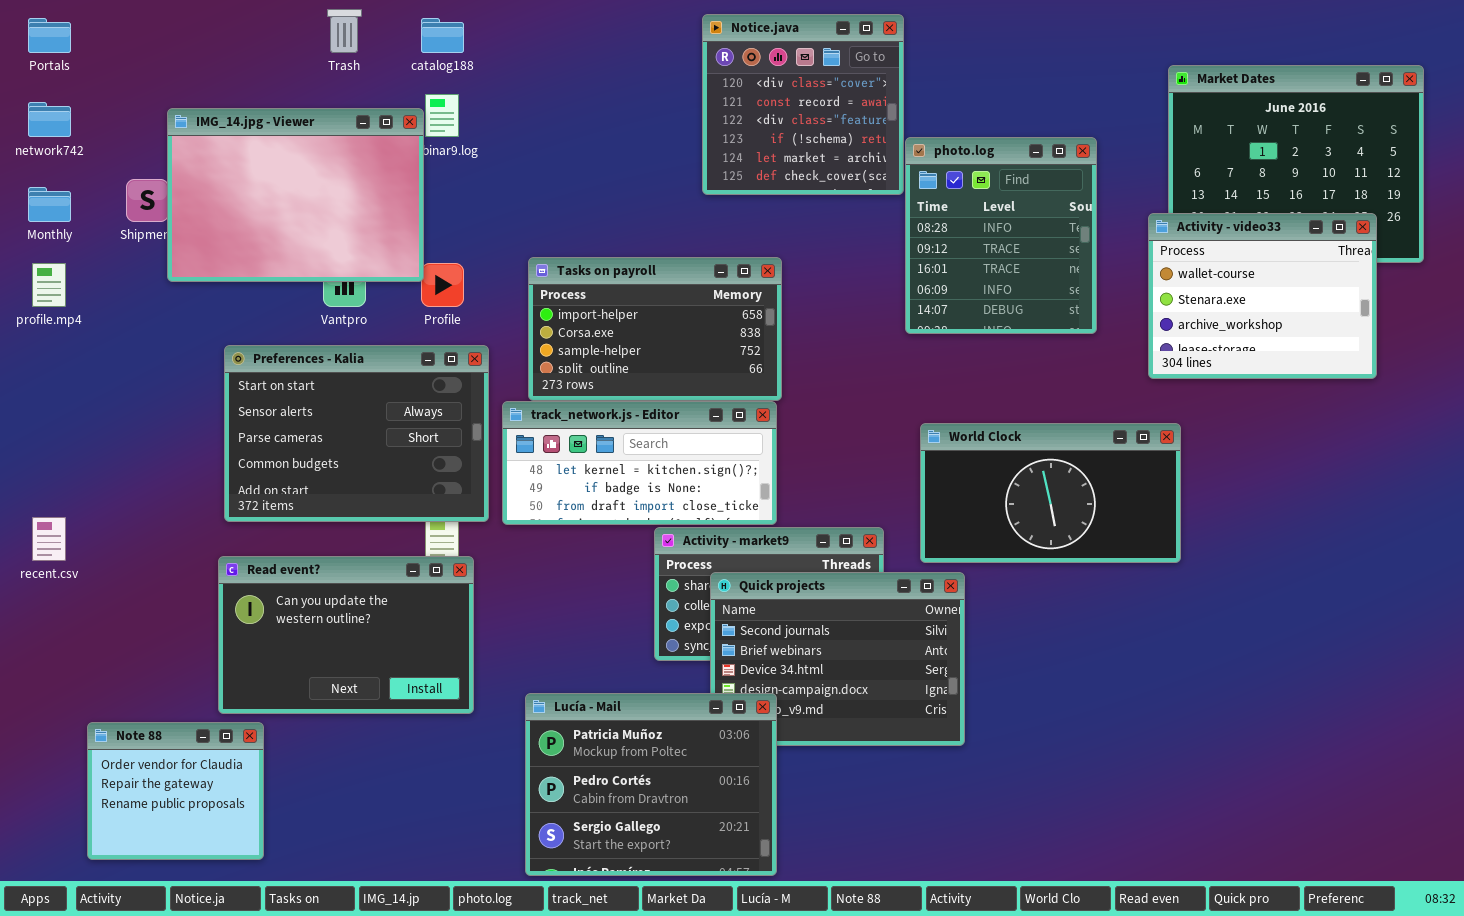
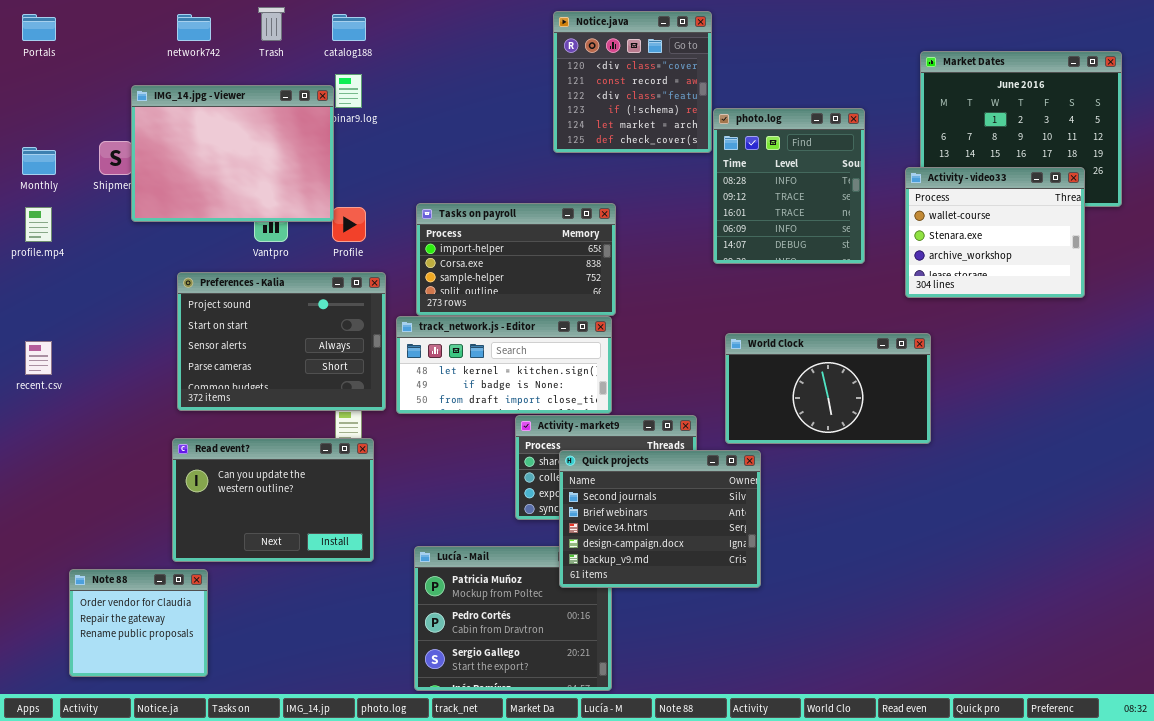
network742: [28,102,71,137] -> [177,14,211,41], moved
Preferences - Kalia: [224,345,489,522] -> [177,272,386,411], scrolled up 1 row
recent.csv: [32,517,66,561] -> [25,341,52,375], moved
Quick projects: [710,572,965,746] -> [559,450,761,588], raised

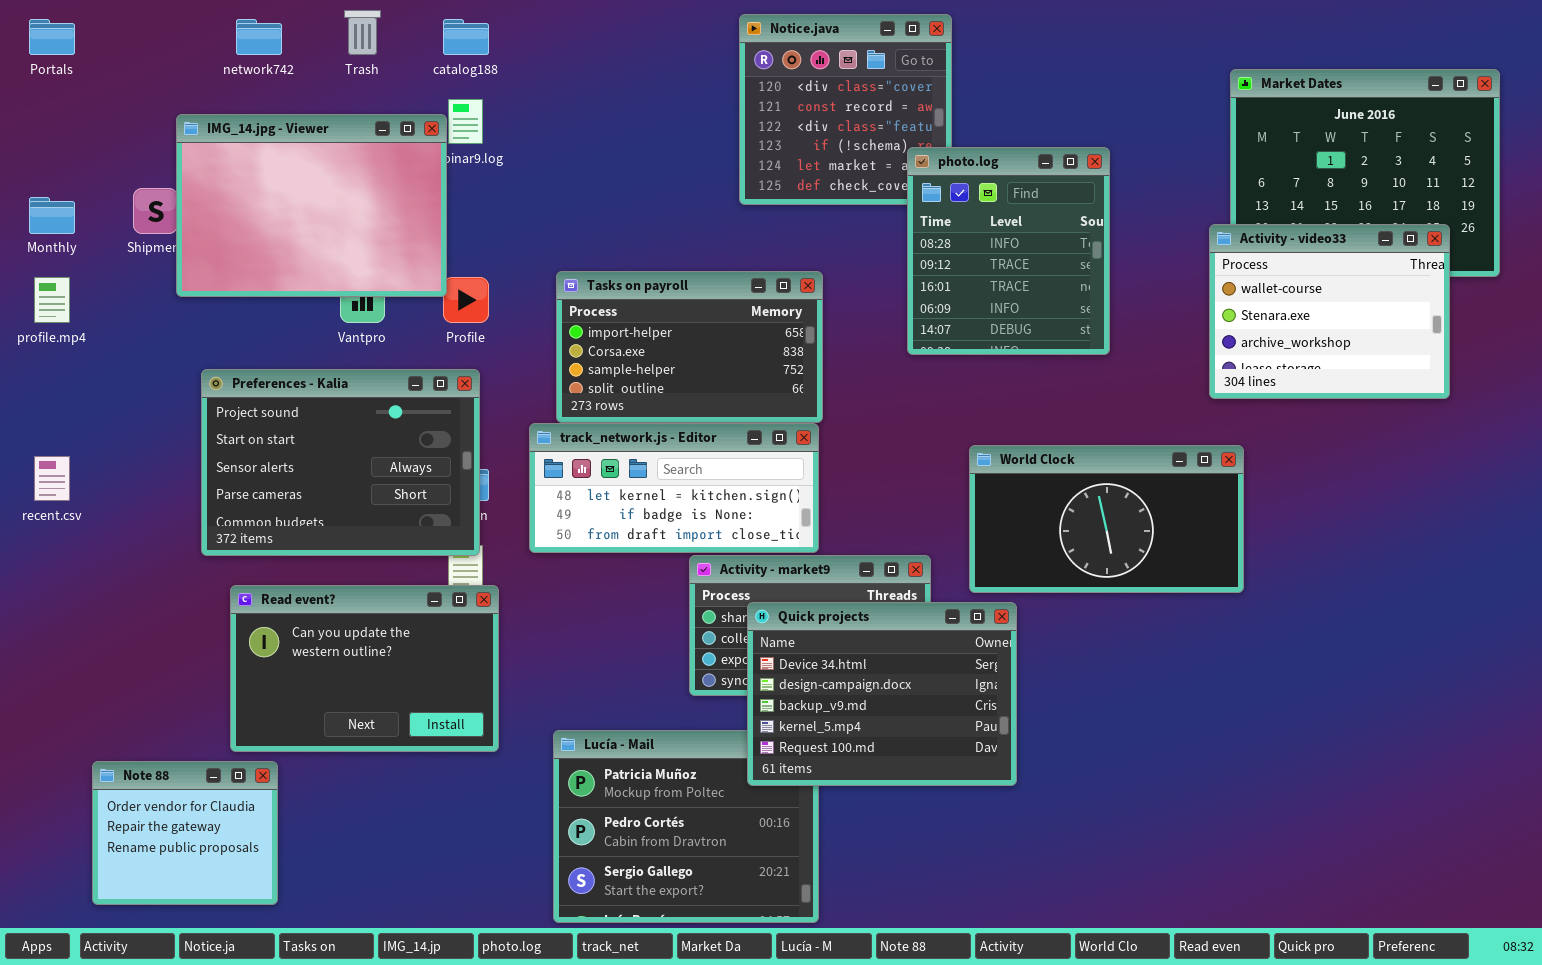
photo.log: [713,108,865,264] -> [907,147,1110,355], moved
Preferences - Kalia: [177,272,386,411] -> [201,369,480,556], moved
Quick projects: [559,450,761,588] -> [747,602,1017,786], scrolled down 2 rows

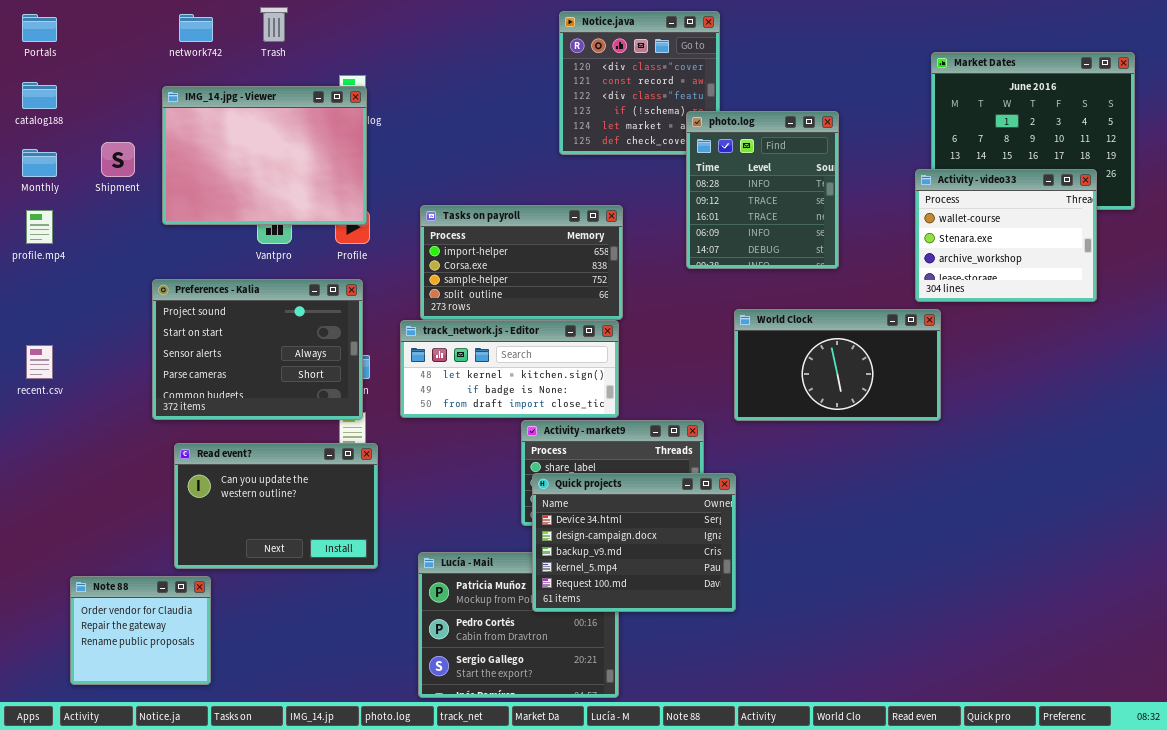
catalog188: [443,19,489,55] -> [22,82,57,109], moved
IMG_14.jpg - Viewer: [176,114,447,297] -> [162,86,367,225], moved
World Clock: [969,445,1244,593] -> [734,309,941,421], moved
Quick projects: [747,602,1017,786] -> [532,473,736,612], moved

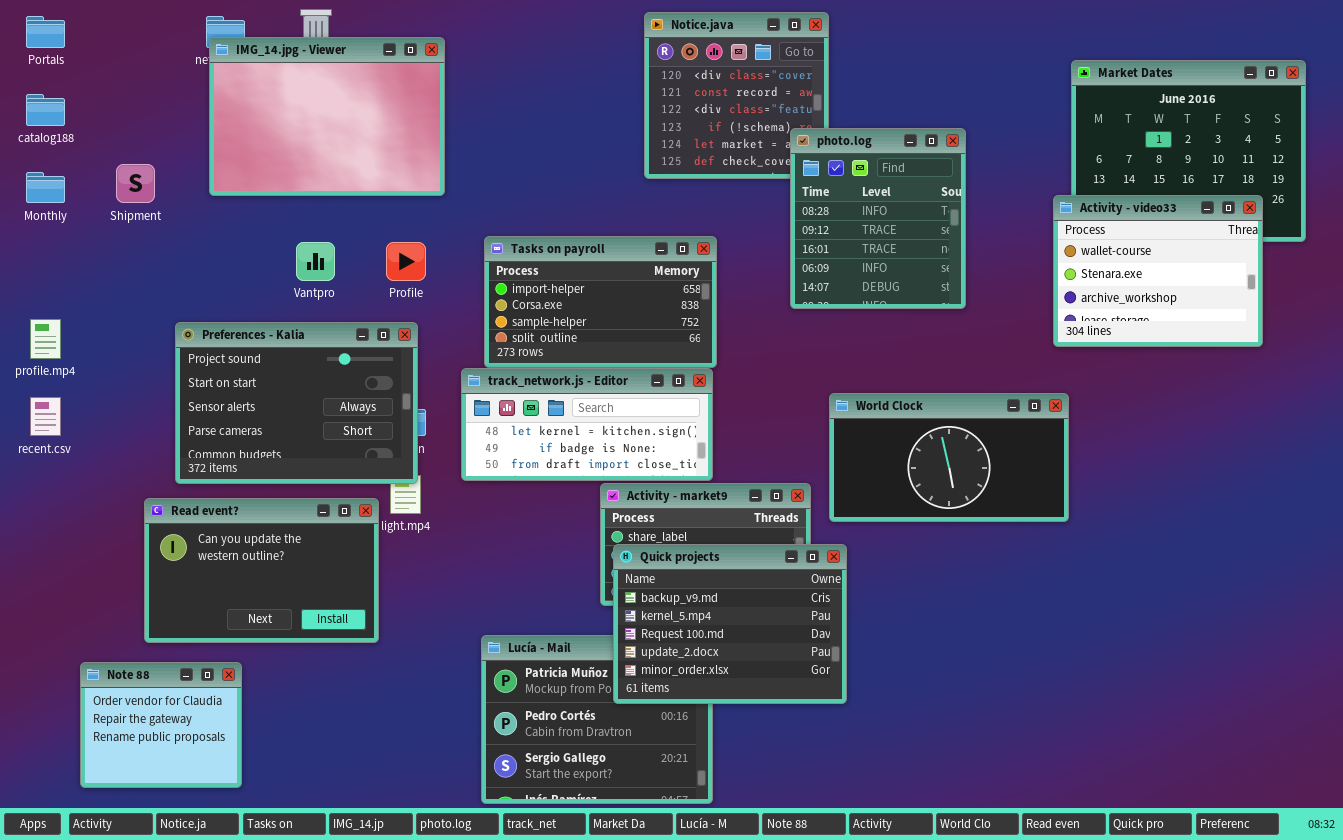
IMG_14.jpg - Viewer: [162,86,367,225] -> [209,37,445,196], moved
profile.mp4: [26,210,53,244] -> [30,319,61,359], moved
World Clock: [734,309,941,421] -> [829,393,1069,522], moved
Read event?: [174,443,378,569] -> [144,498,379,643], moved
Quick projects: [532,473,736,612] -> [613,544,847,704], scrolled down 2 rows

